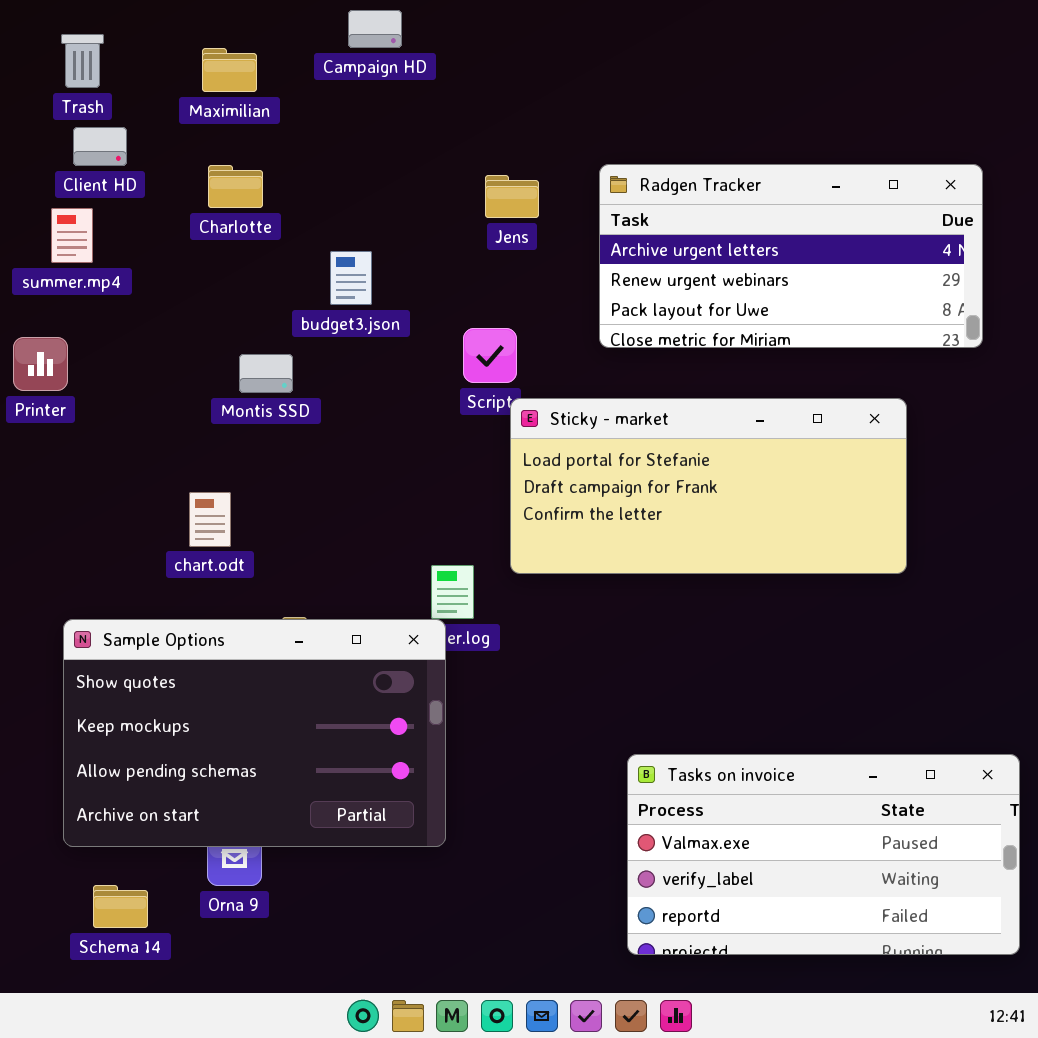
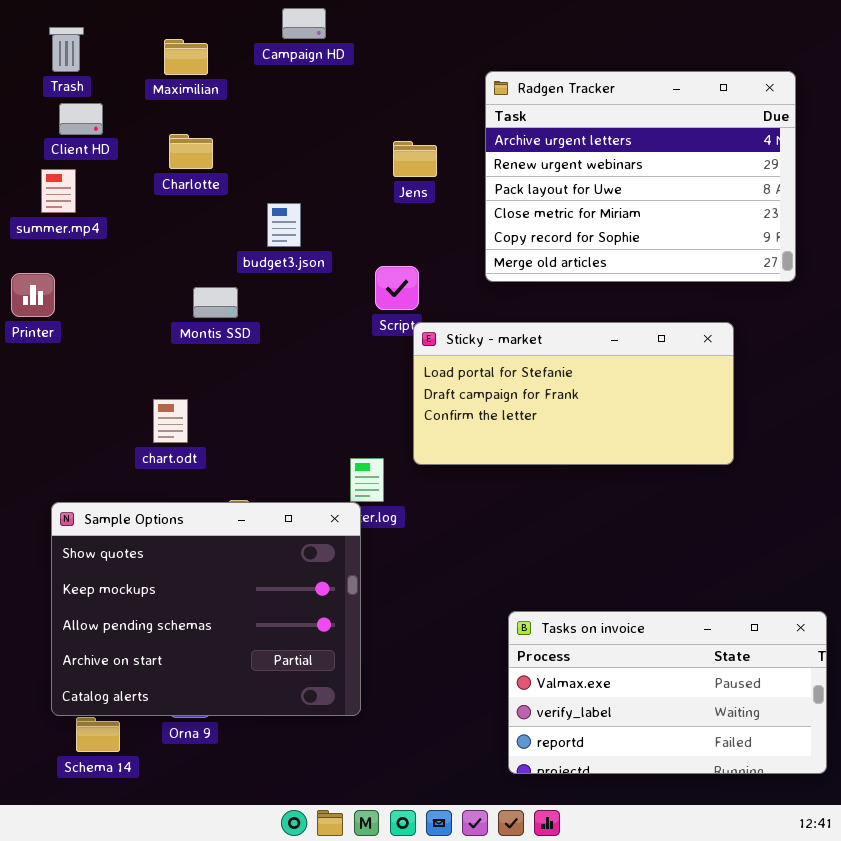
Radgen Tracker: [599,164,983,348] -> [485,71,796,282], resized
Sample Options: [63,619,446,847] -> [51,502,361,716], resized

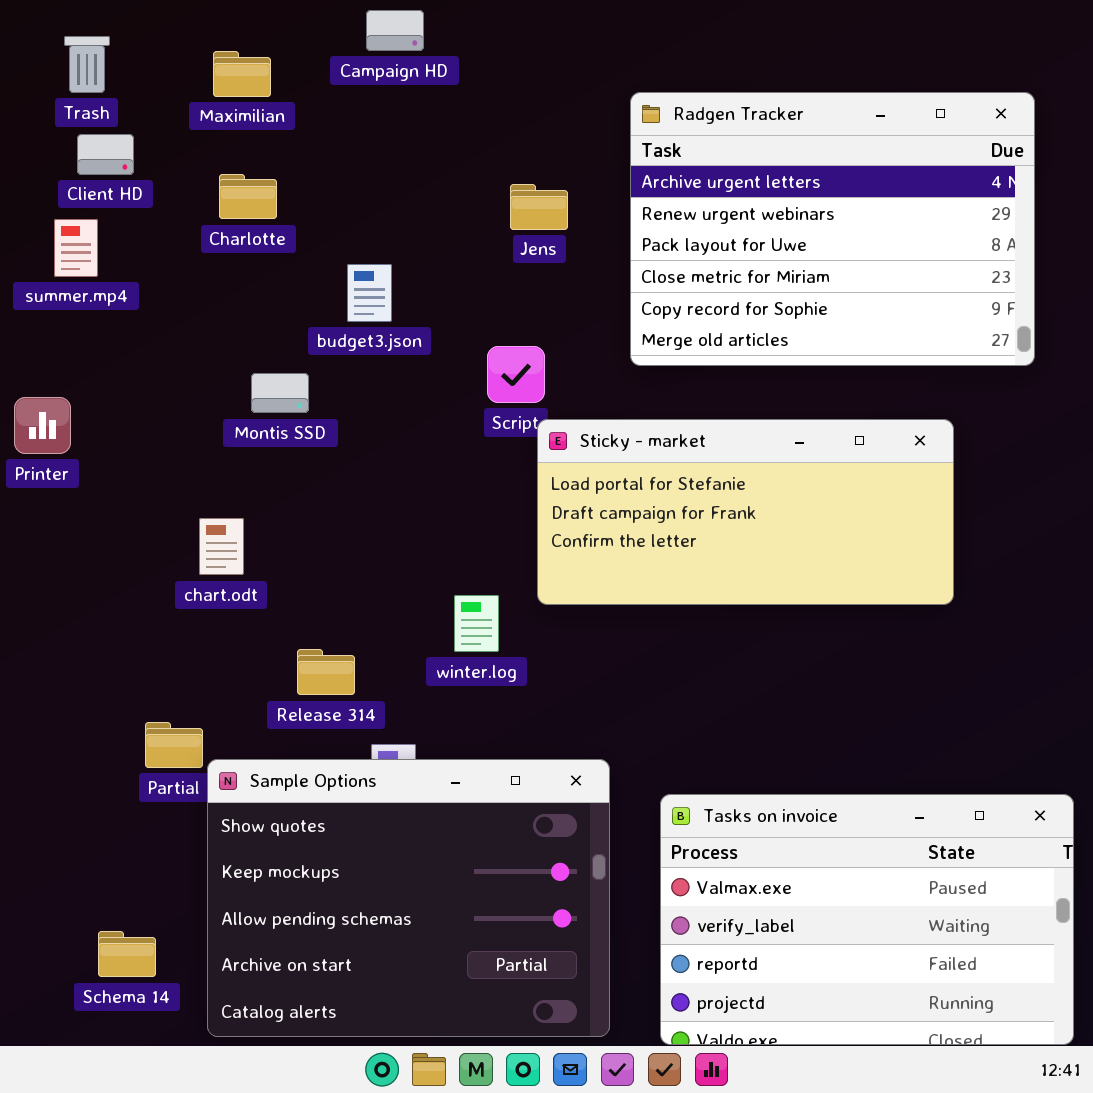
Printer: [11,273,55,317] -> [14,397,71,454], moved
Sample Options: [51,502,361,716] -> [207,759,610,1037], moved
Tasks on invoice: [508,611,827,774] -> [660,794,1074,1045], resized

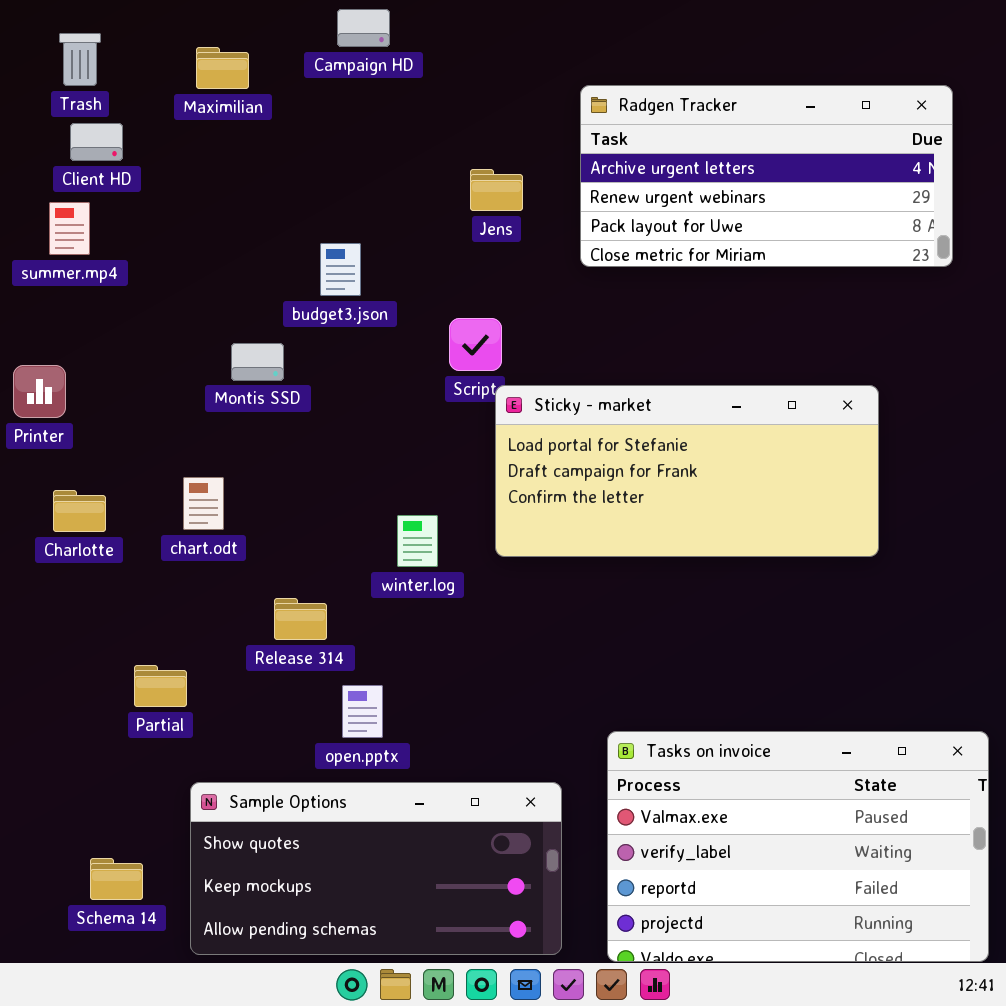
Radgen Tracker: [630,92,1035,366] -> [580,85,953,267], resized
Charlotte: [219,174,277,219] -> [53,490,106,532], moved
winter.log: [454,595,499,652] -> [397,515,438,567], moved
Sample Options: [207,759,610,1037] -> [190,782,562,955], resized

